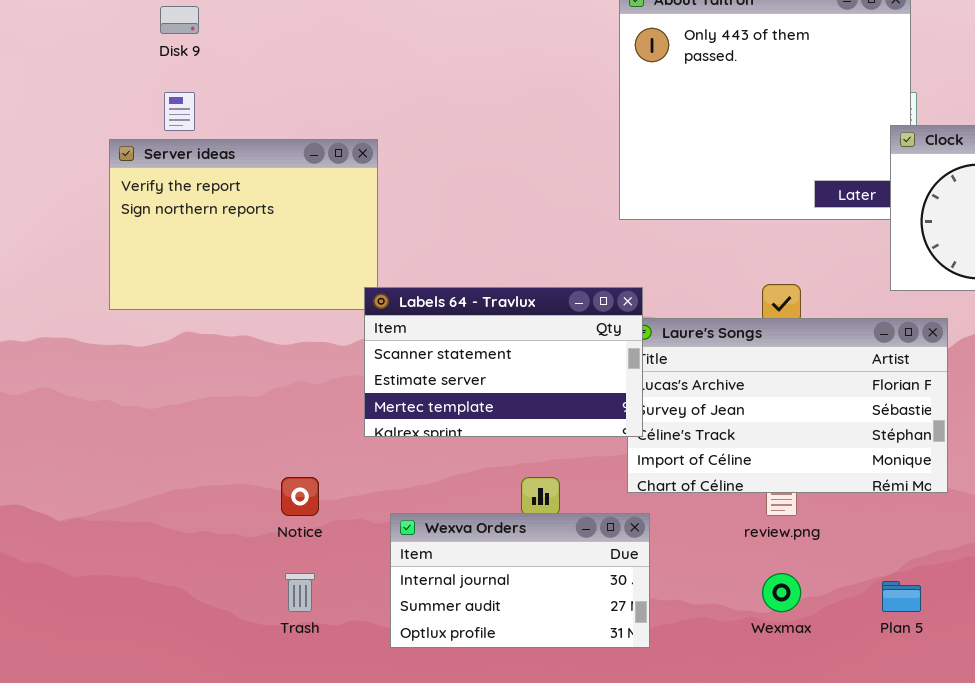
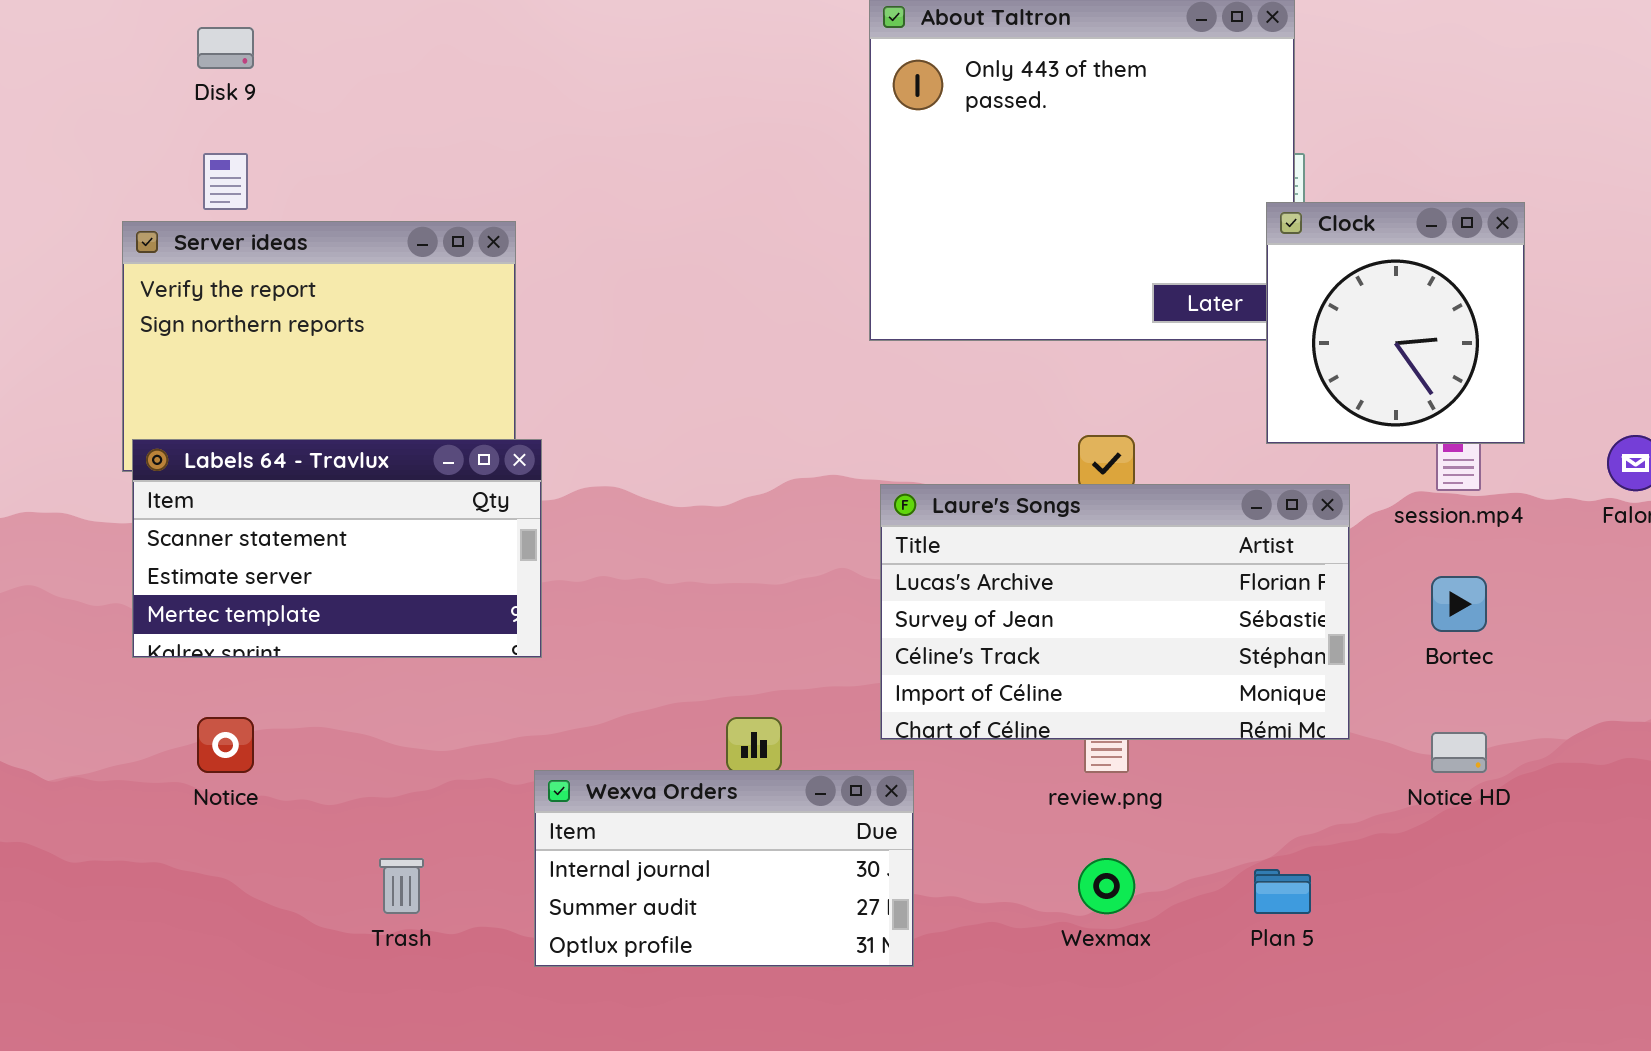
Labels 64 - Travlux: [364,287,643,437] -> [132,439,542,658], moved
Notice: [281,477,319,516] -> [197,717,254,773], moved

